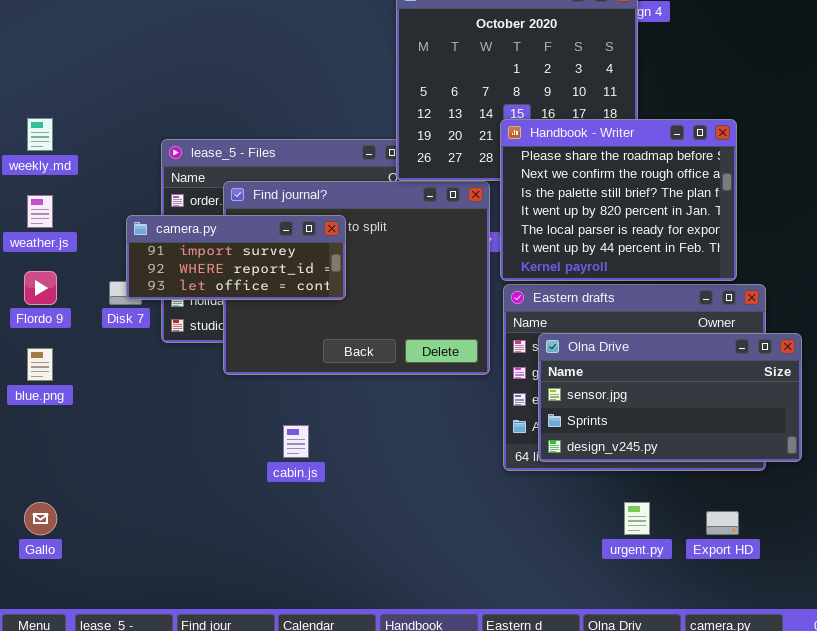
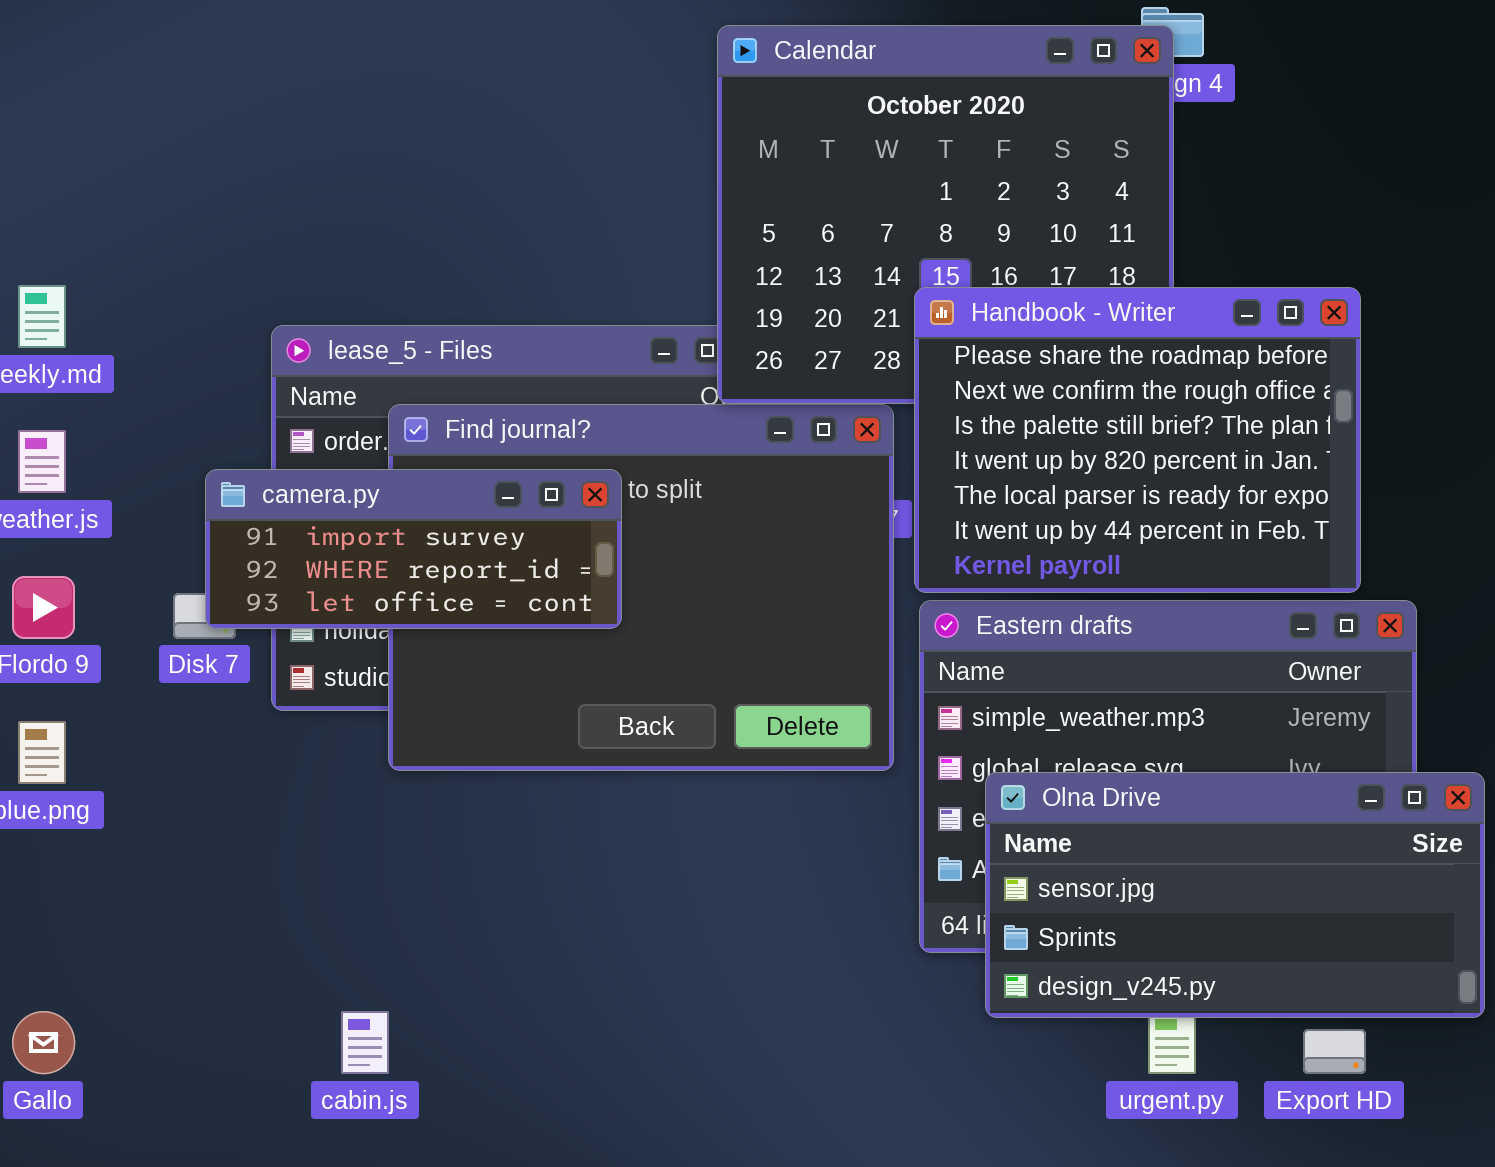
Olna Drive: [538,333,802,462] -> [985,772,1485,1018], moved
cabin.js: [283,425,309,458] -> [341,1011,389,1074], moved

